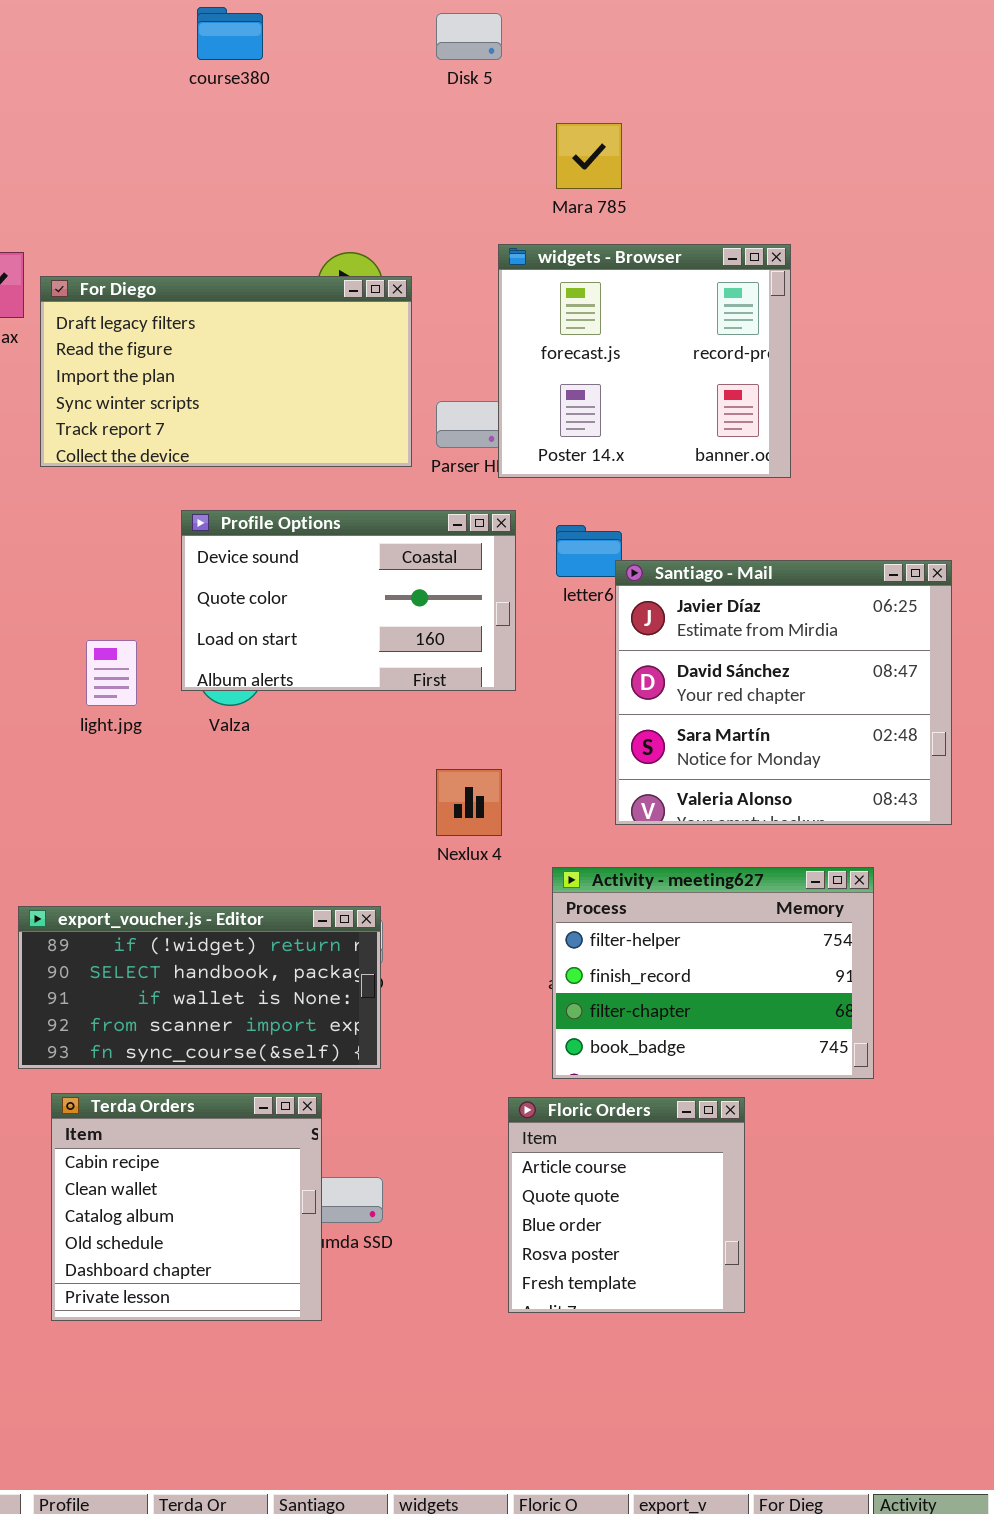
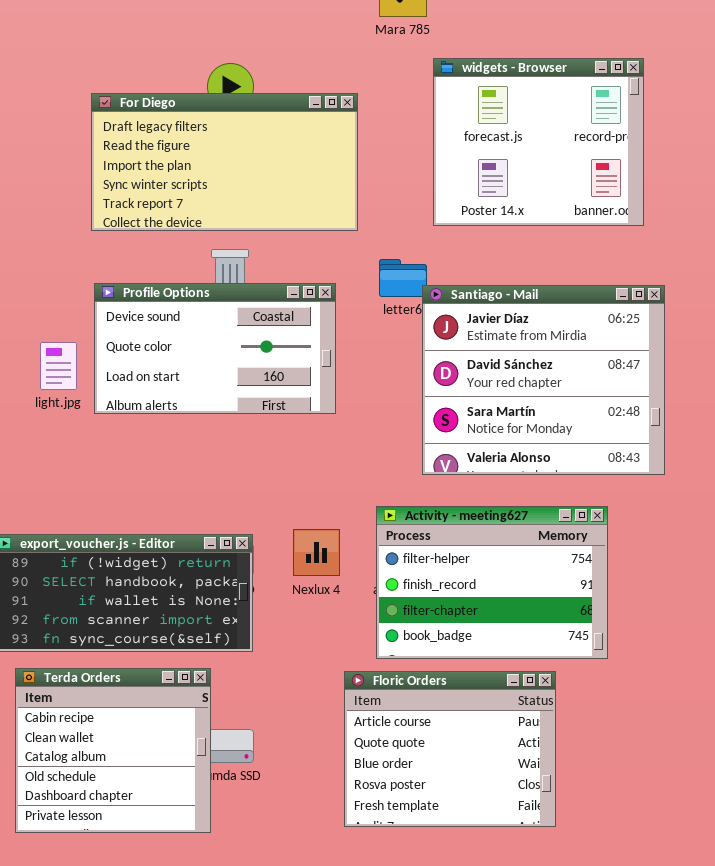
widgets - Browser: [498,244,791,478] -> [433,58,644,226], moved
For Diego: [40,276,412,467] -> [91,93,358,231], moved
Profile Options: [181,510,516,691] -> [94,283,336,414], moved
Nexlux 4: [436,769,502,836] -> [293,529,340,576], moved
Floric Orders: [508,1097,745,1313] -> [344,671,556,827], resized

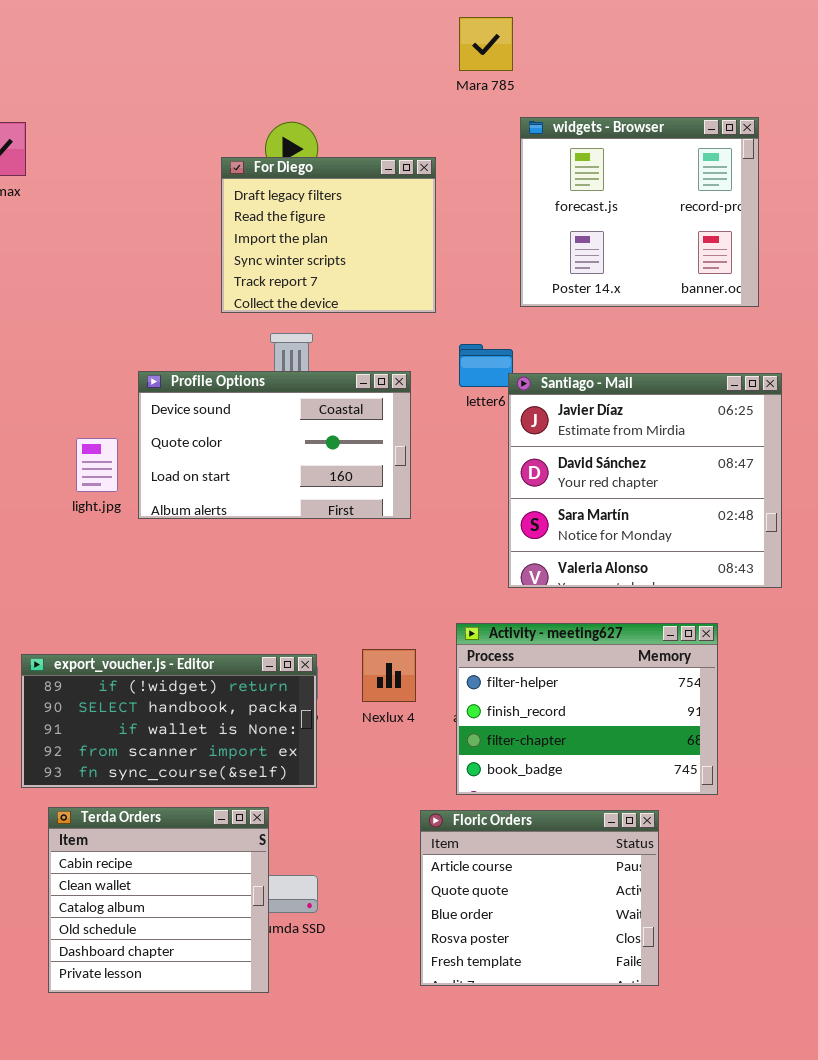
For Diego: [91,93,358,231] -> [221,157,436,313], resized

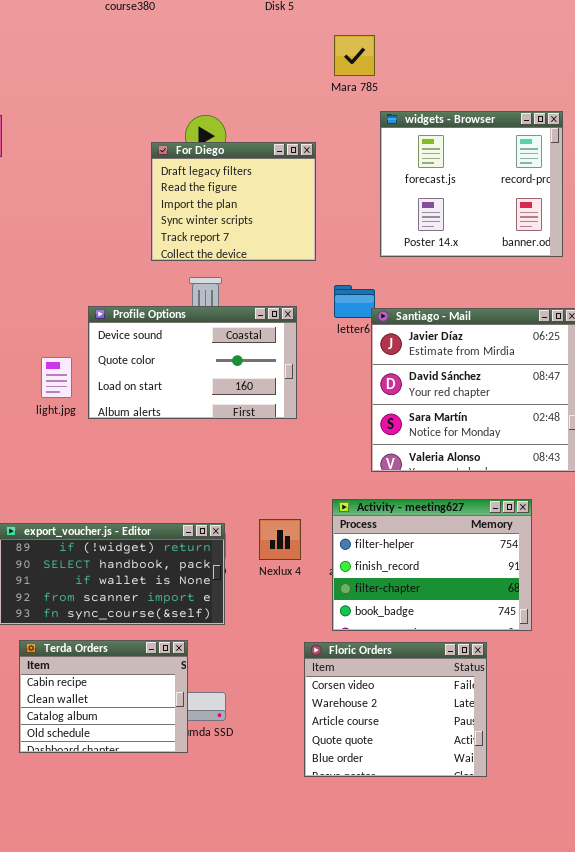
Terda Orders: [48,807,269,993] -> [19,640,188,753], resized
Floric Orders: [420,810,659,986] -> [304,642,487,777], scrolled up 2 rows

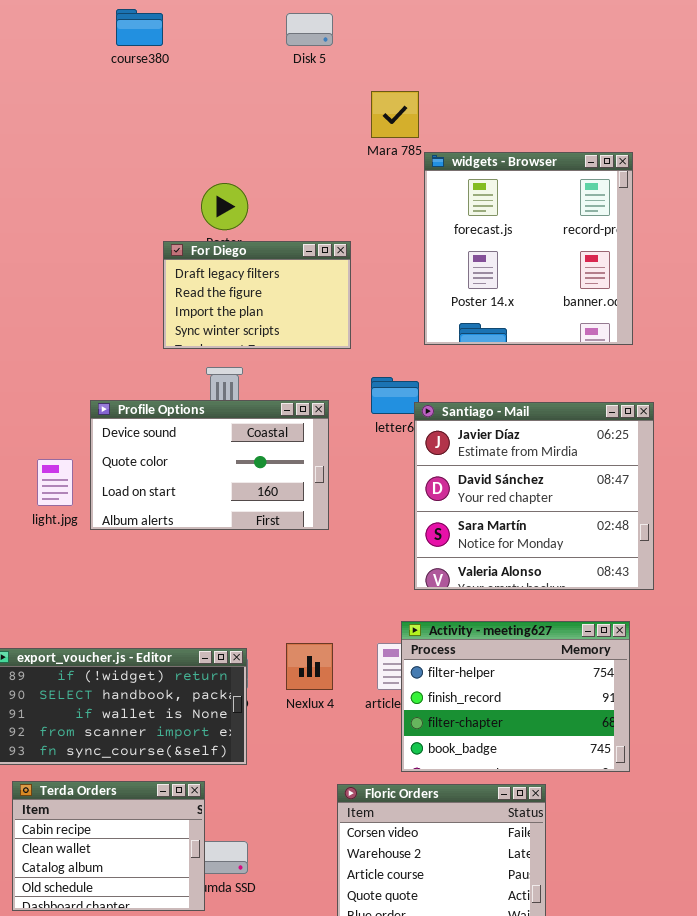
widgets - Browser: [380,111,563,257] -> [424,152,633,345], resized
For Diego: [151,142,316,261] -> [163,241,351,349], resized
Activity - meeting627: [332,499,532,631] -> [401,621,630,772], moved

